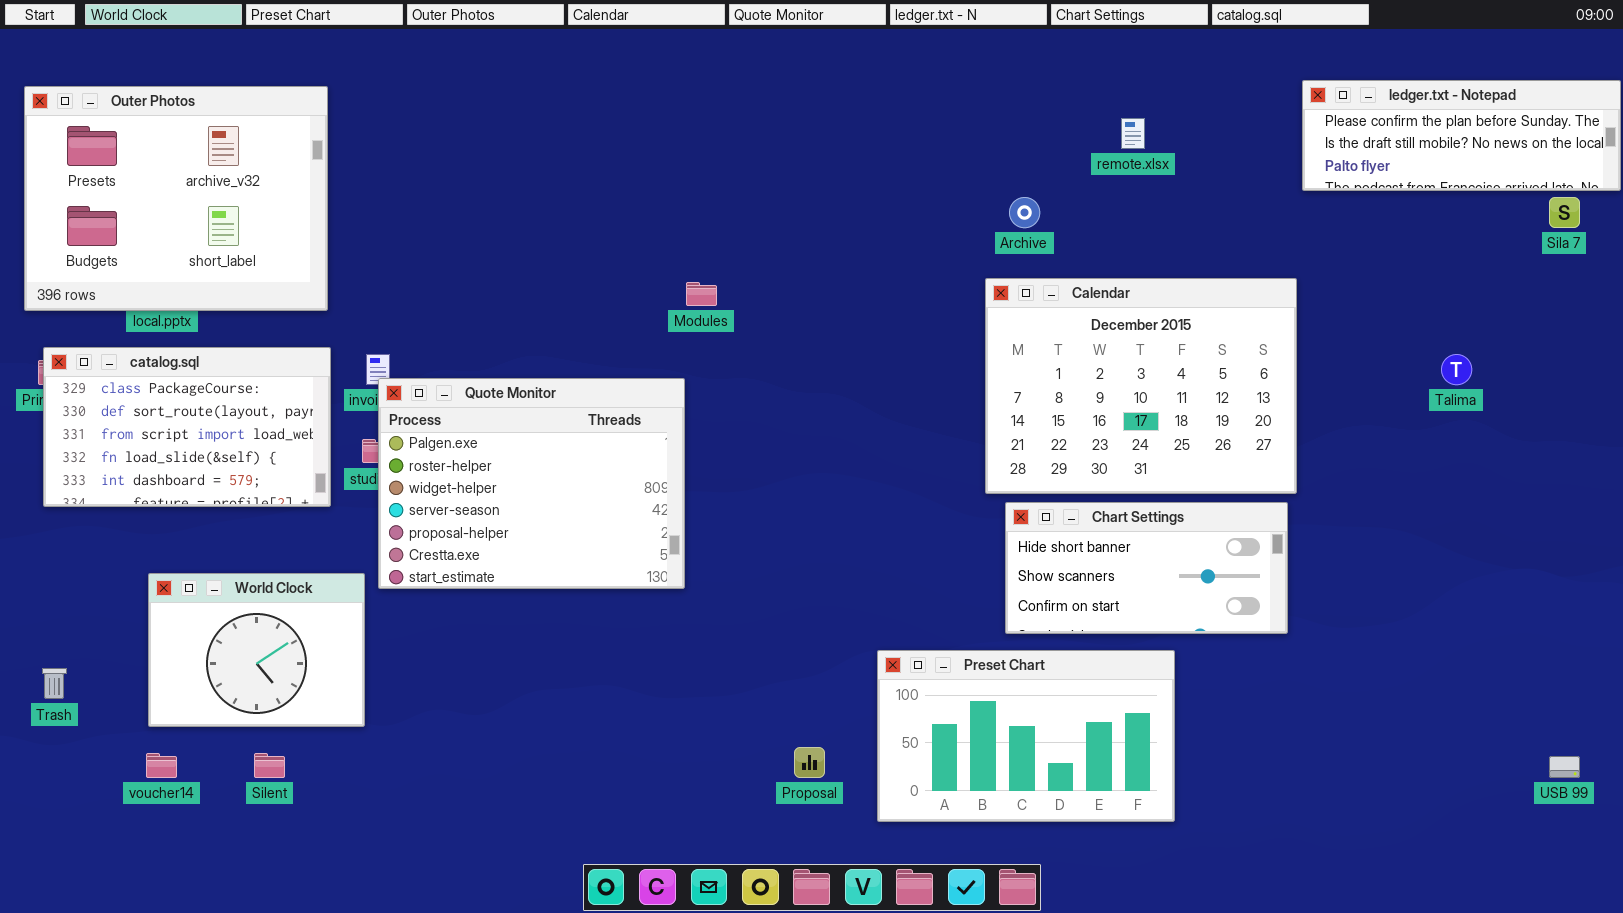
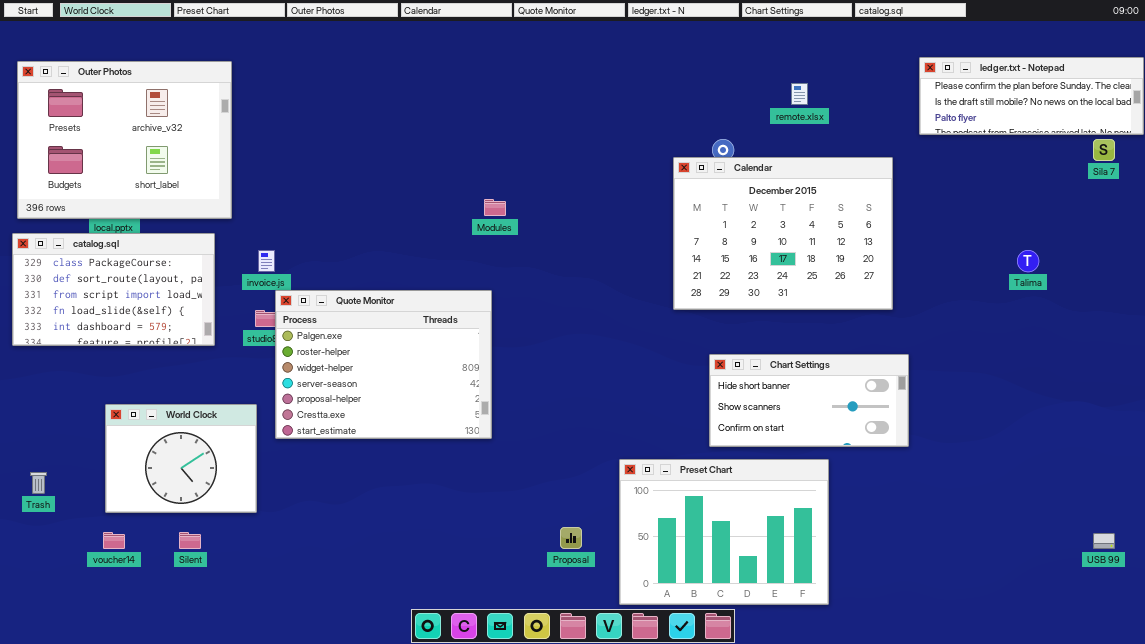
Calendar: [985,278,1297,494] -> [673,157,893,310], moved
catalog.sql: [43,347,331,507] -> [12,233,215,346], moved
Quote Monitor: [378,378,685,589] -> [275,290,492,439], moved
Preset Chart: [877,650,1175,822] -> [619,459,829,605], resized

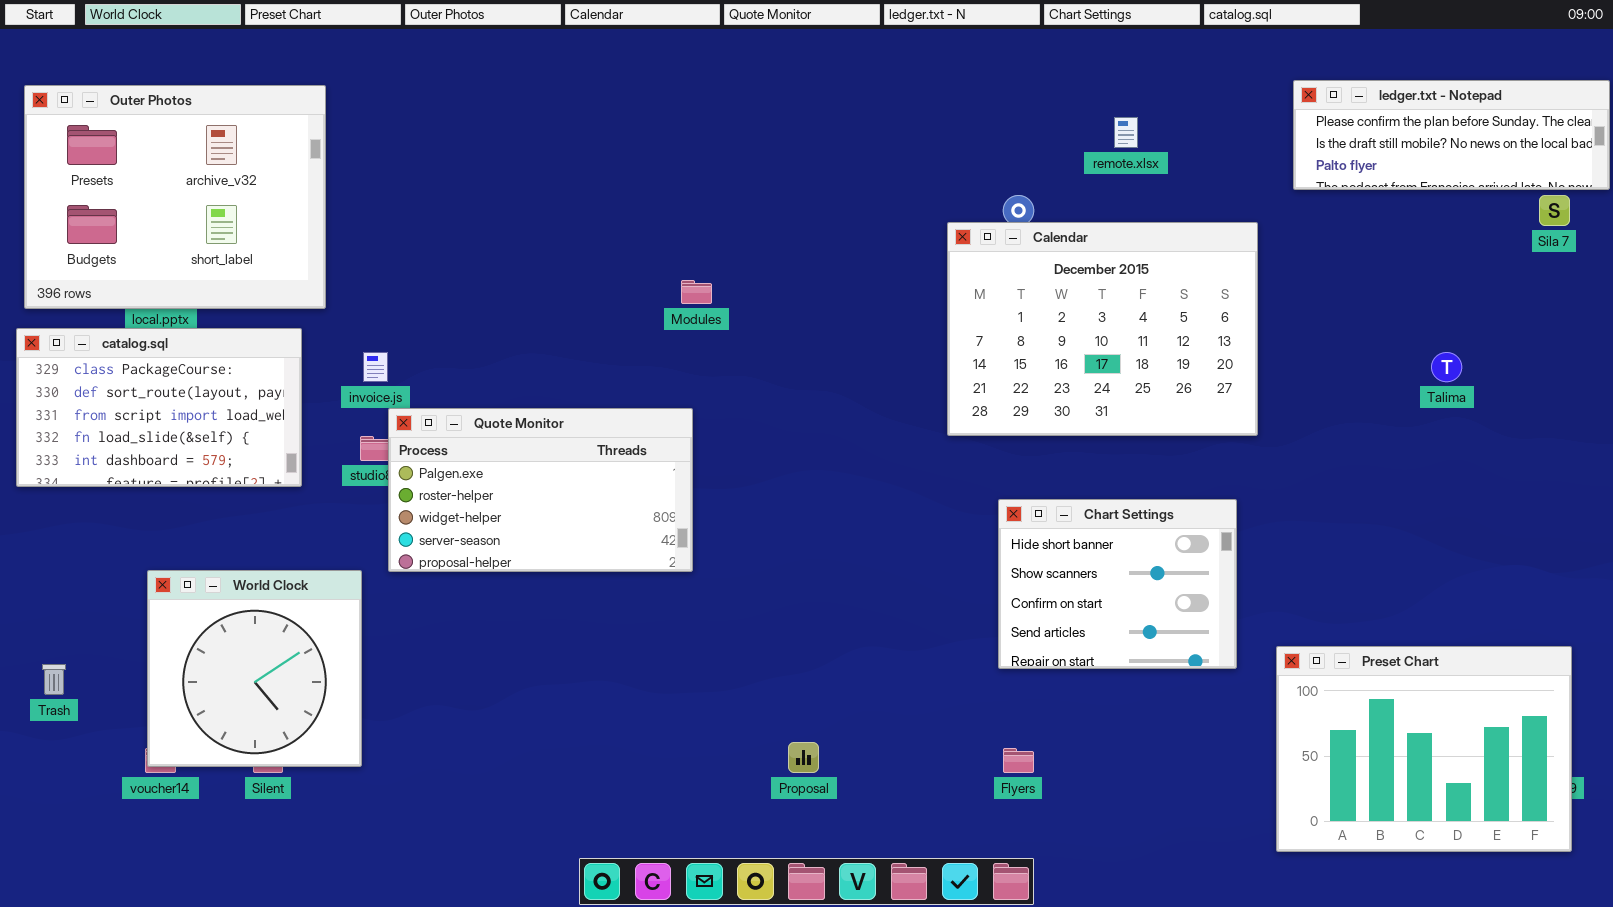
Quote Monitor: [275,290,492,439] -> [388,408,693,572], resized
Chart Settings: [709,354,909,447] -> [998,499,1237,669], resized
World Clock: [105,404,257,513] -> [147,570,362,767], resized
Preset Chart: [619,459,829,605] -> [1276,646,1572,852], moved

